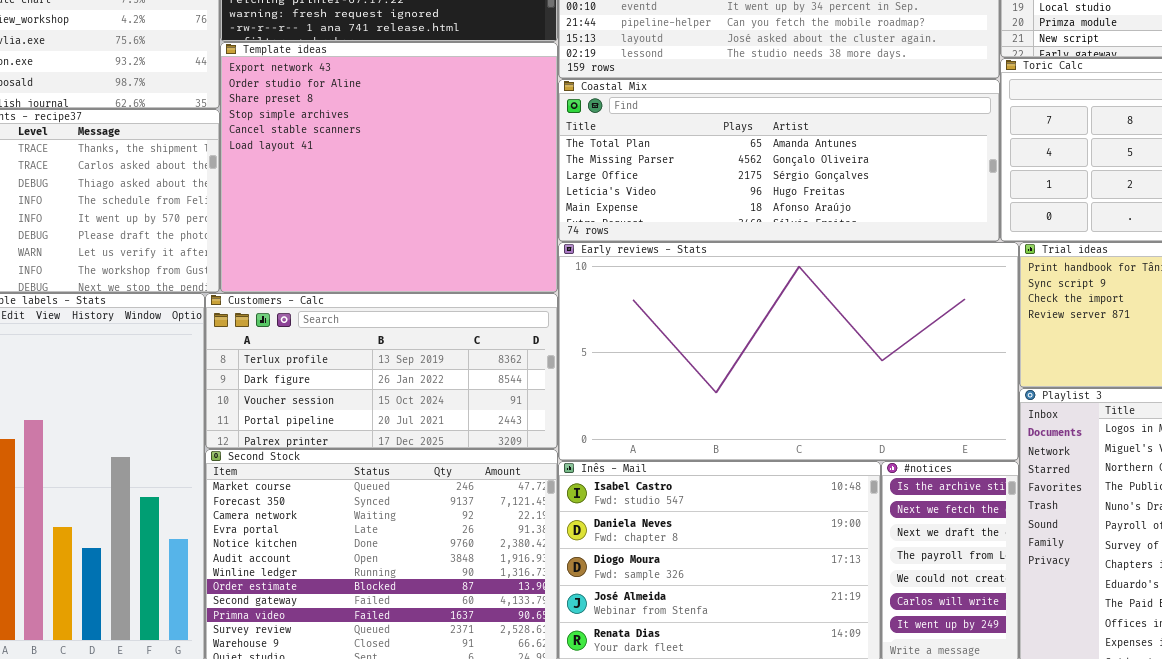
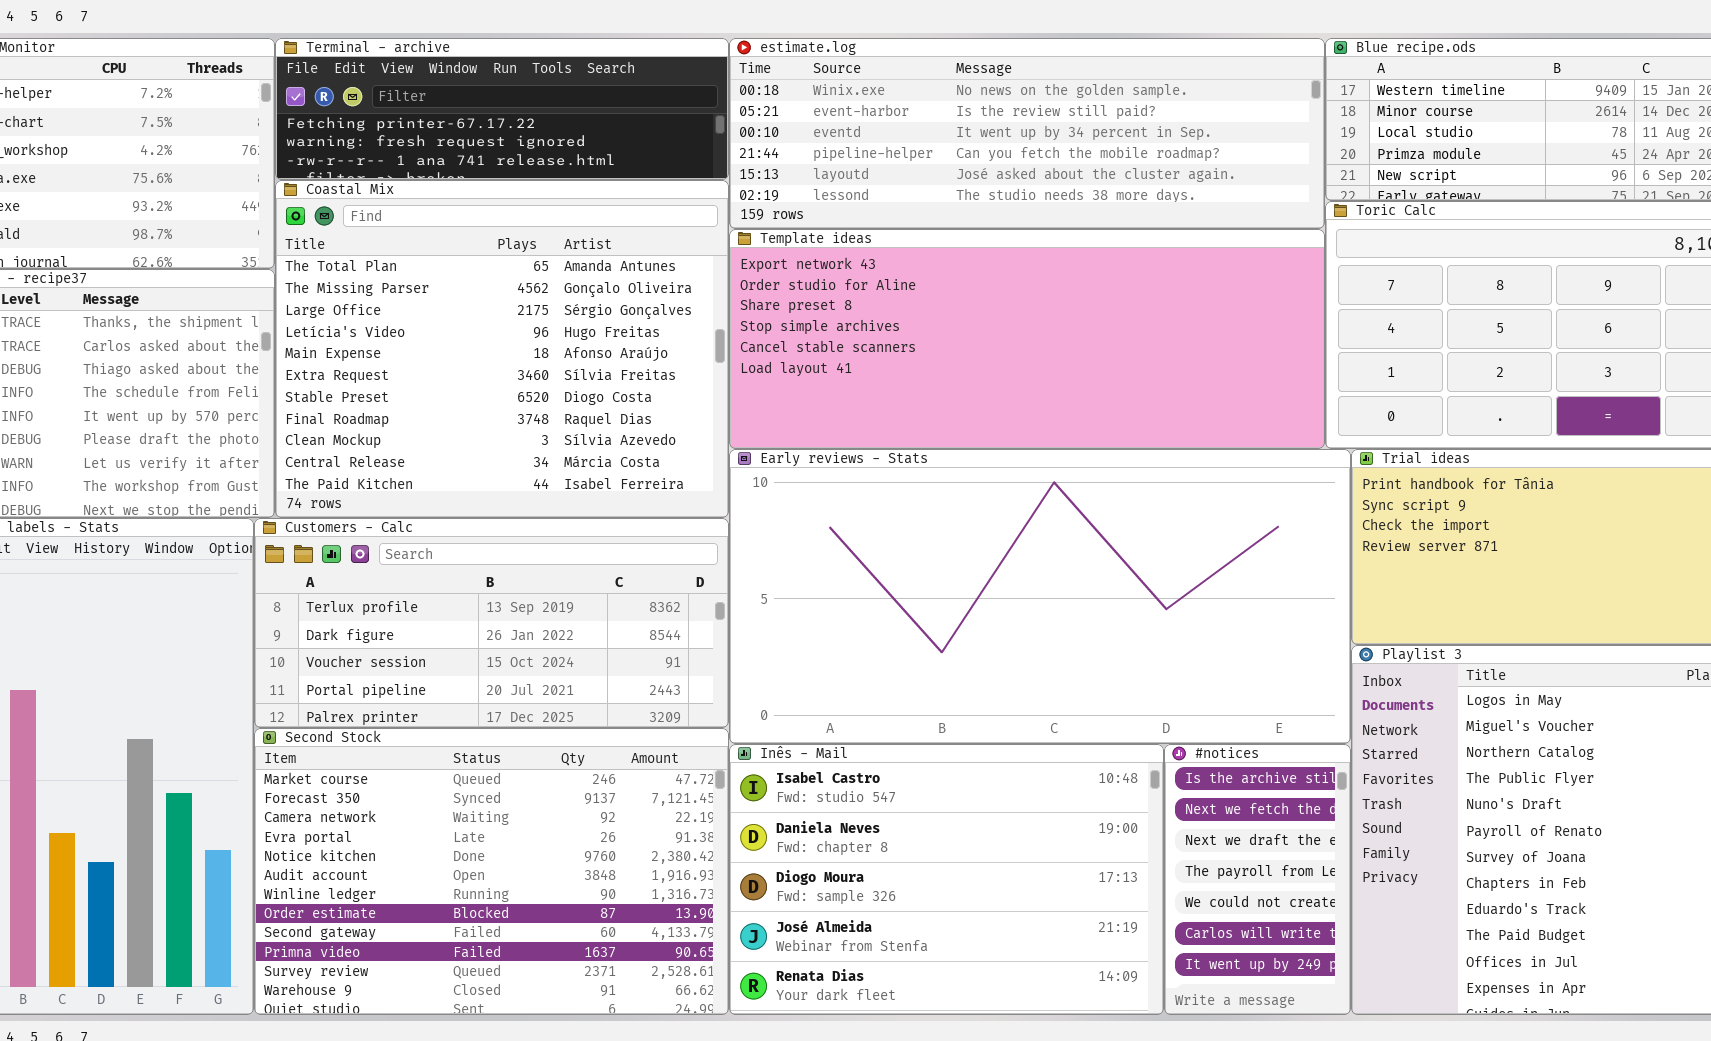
Template ideas: [220,42,558,293] -> [729,229,1325,449], moved, resized
Coastal Mix: [558,79,1000,242] -> [275,180,729,518], moved, resized

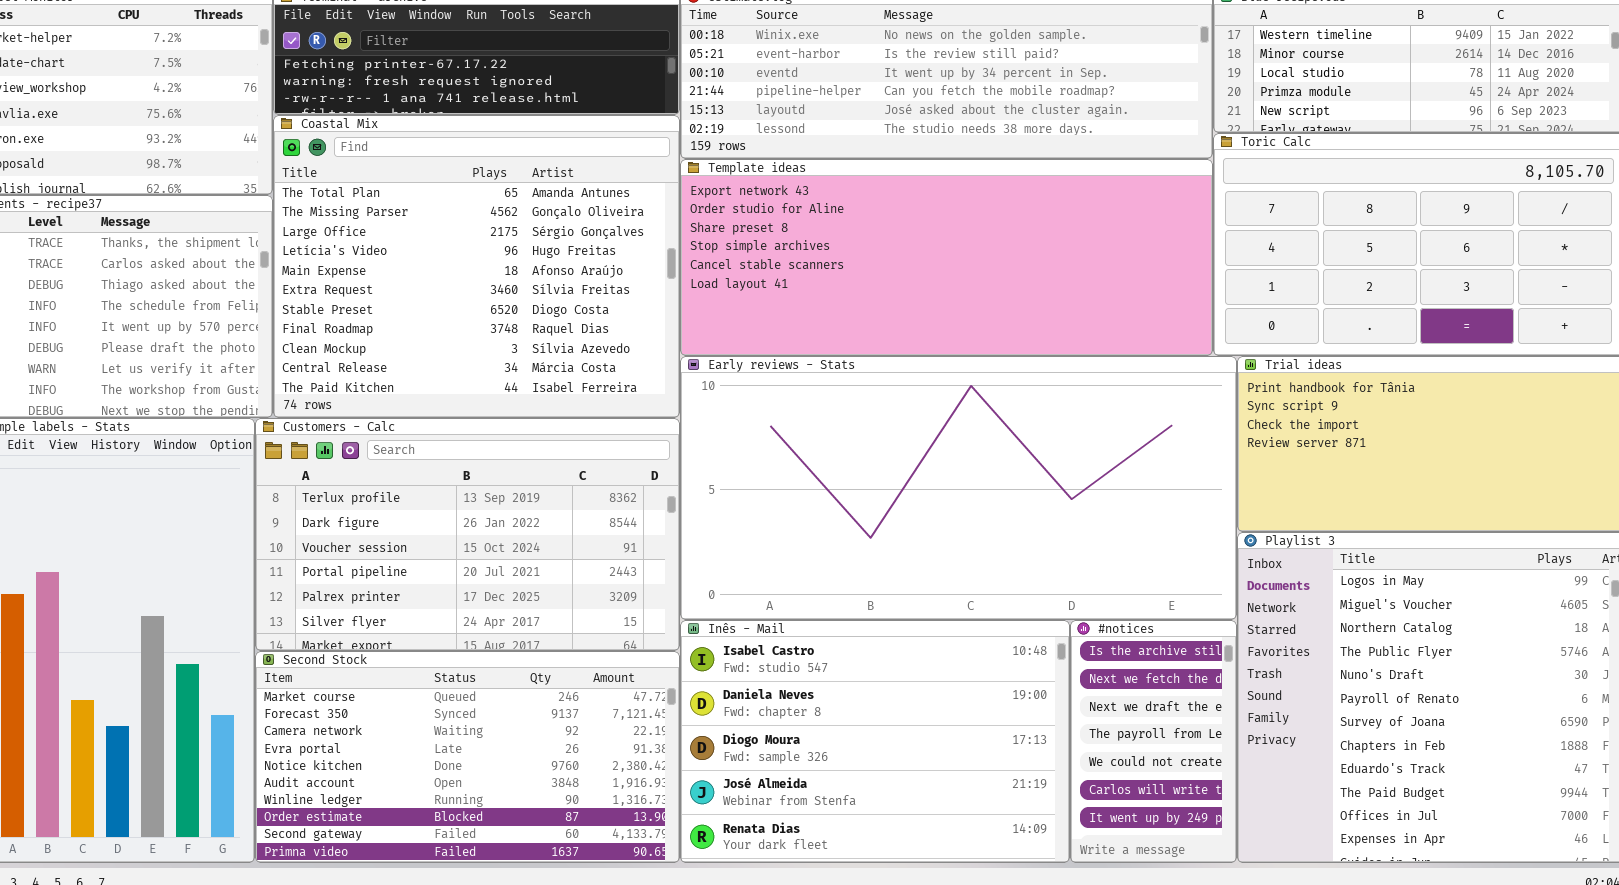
Customers - Calc: [254,518,729,728] -> [255,418,680,651], resized
Second Stock: [254,728,729,1015] -> [255,651,680,863], resized

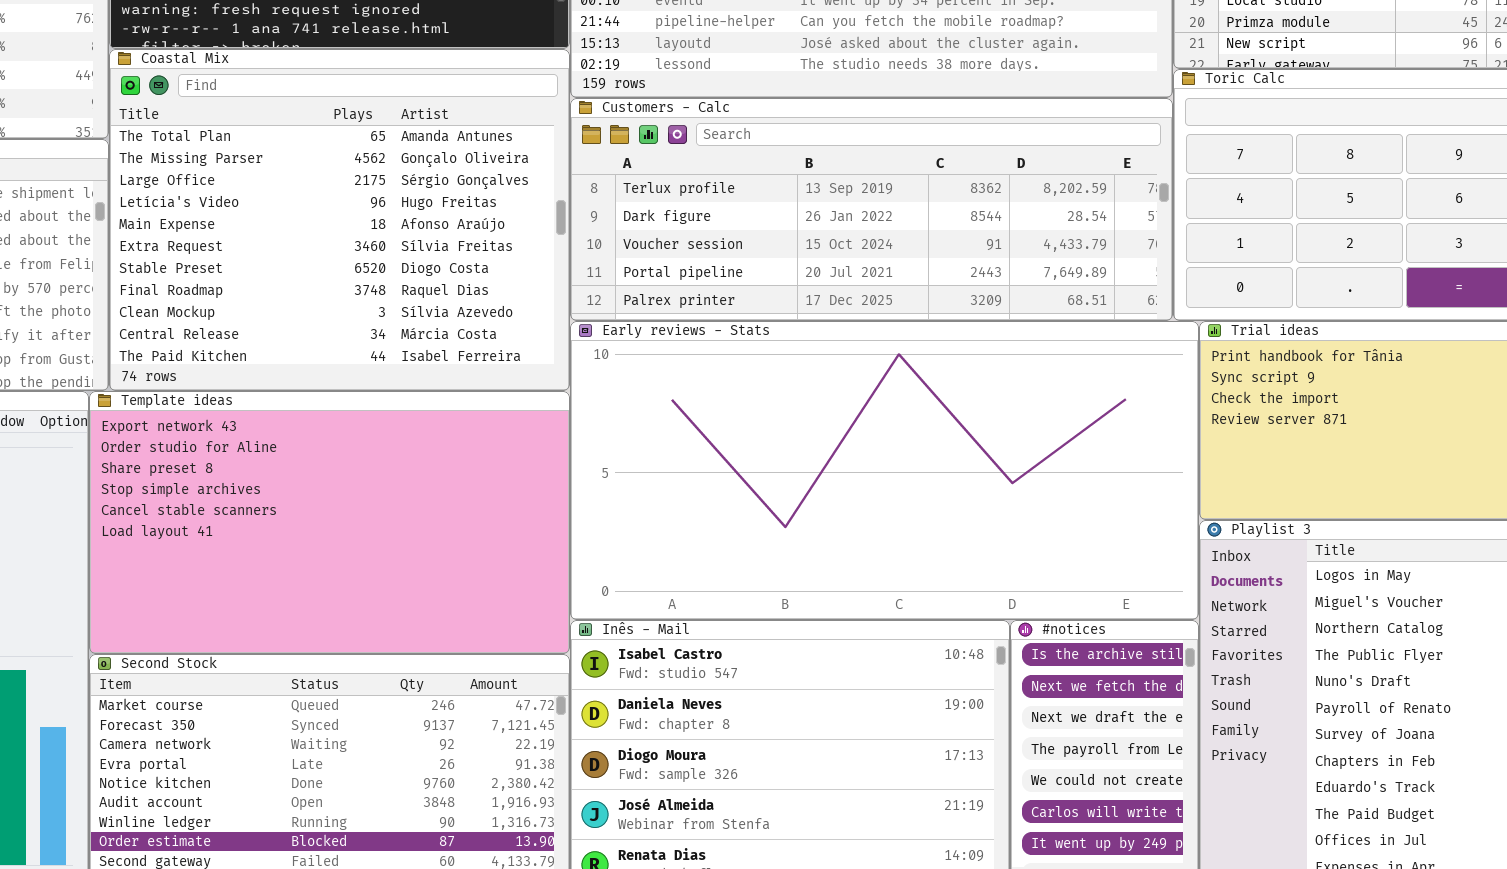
Template ideas: [680,159,1213,356] -> [89,391,570,654], moved, resized
Customers - Calc: [255,418,680,651] -> [570,98,1173,321], moved, resized

